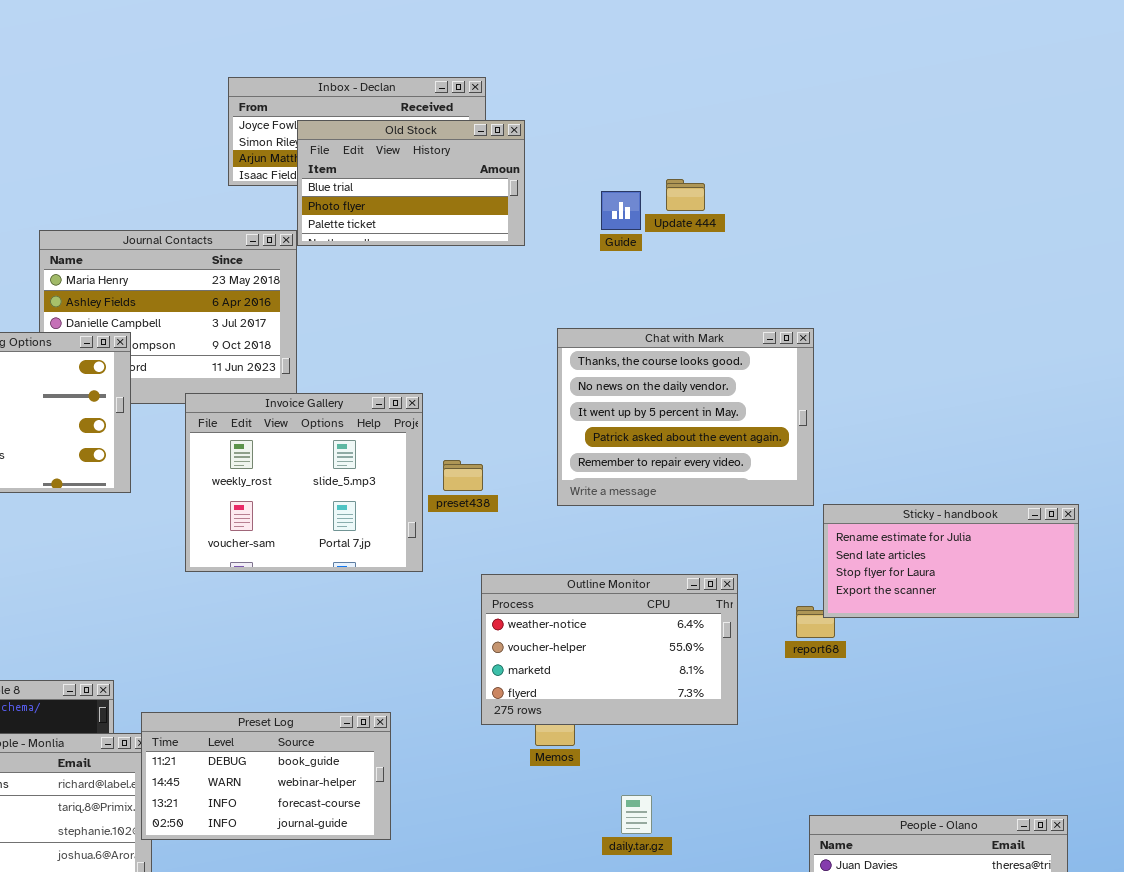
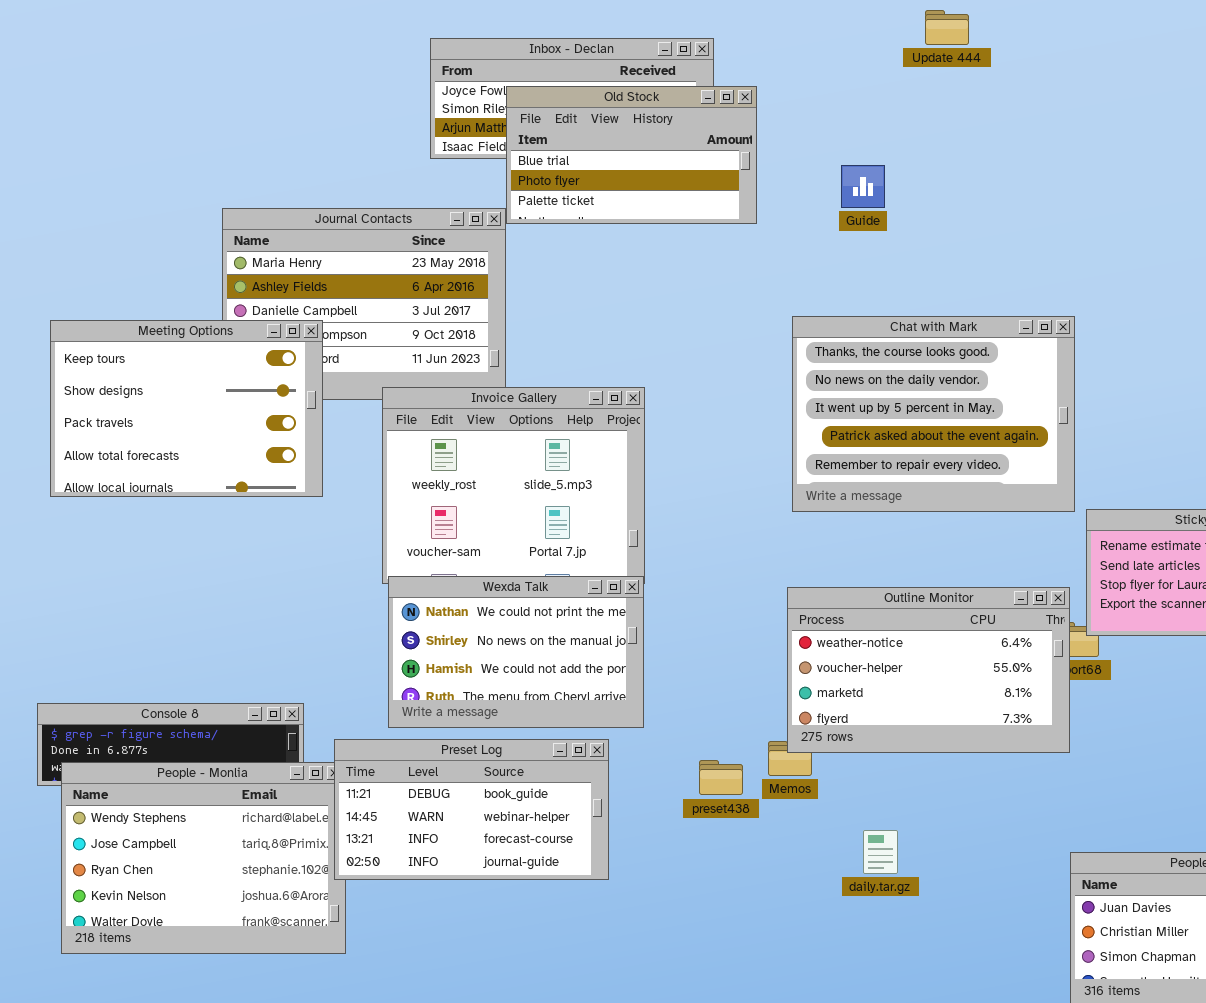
Update 444: [666,179,705,211] -> [925,10,969,45], moved
preset438: [443,460,483,491] -> [699,760,743,795], moved
Wexda Talk: none -> [388,576,644,728], opened
Outline Monitor: [481,574,738,725] -> [787,587,1070,753], moved

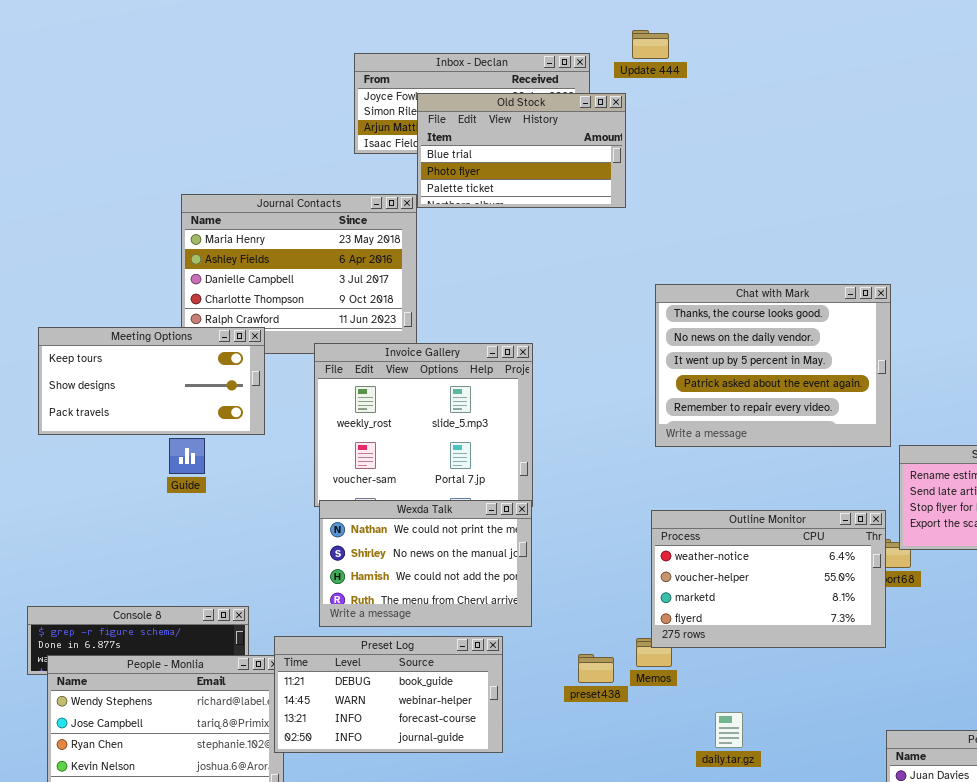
Update 444: [925,10,969,45] -> [632,30,669,59], moved
Guide: [841,165,885,208] -> [169,438,205,474], moved
Meeting Options: [50,320,323,497] -> [38,327,265,435], resized

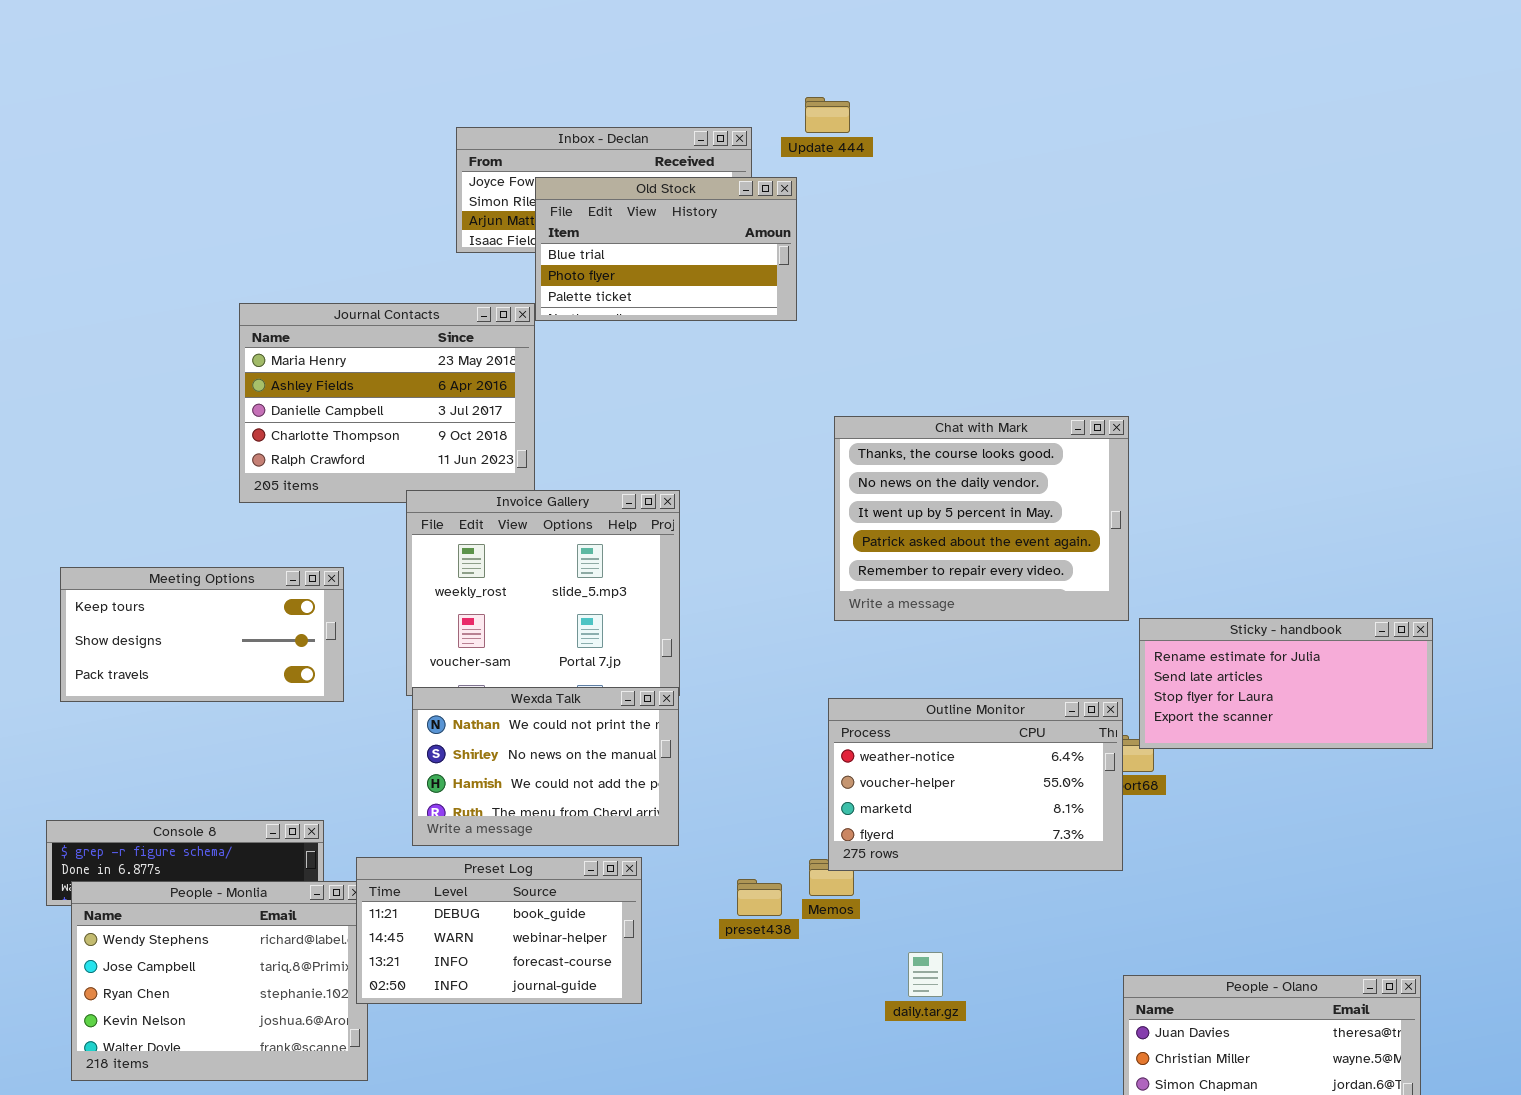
Meeting Options: [38,327,265,435] -> [60,567,344,702], moved

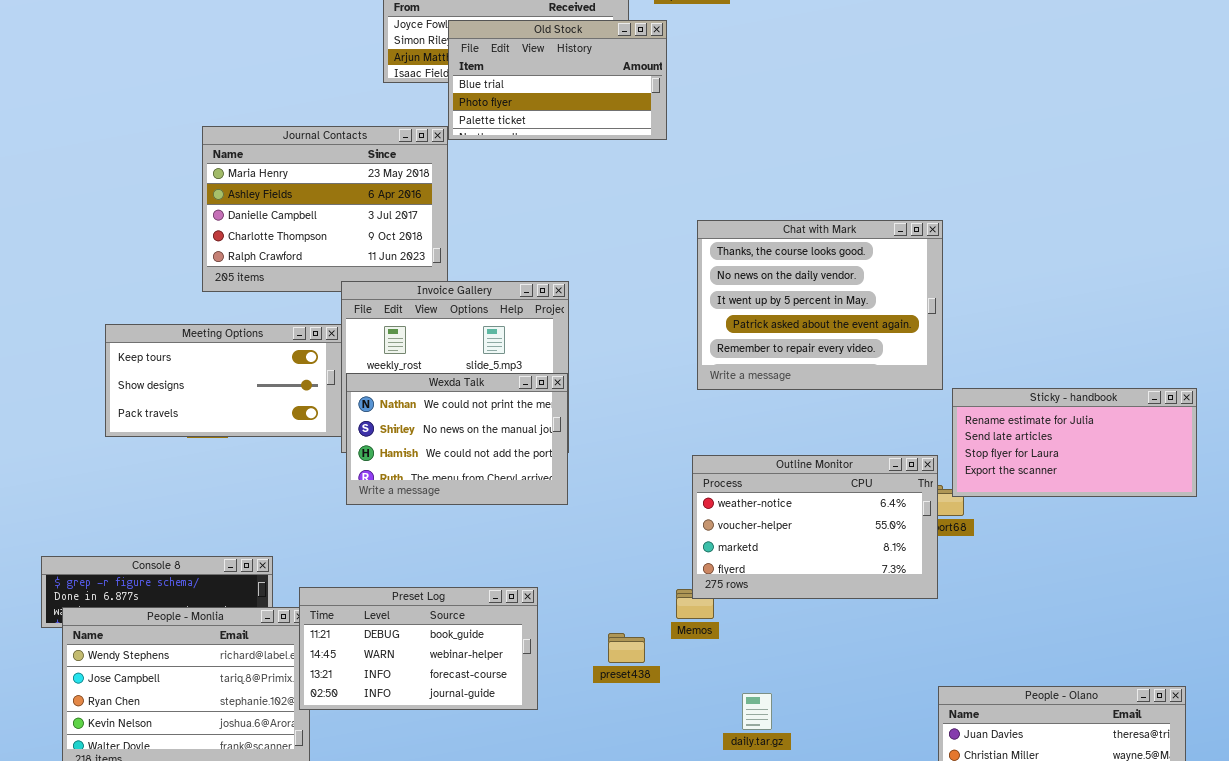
Meeting Options: [60,567,344,702] -> [105,324,342,437], moved
Wexda Talk: [412,687,679,846] -> [346,373,568,505], moved
preset438: [737,879,782,916] -> [608,633,645,663], moved
daily.tar.gz: [908,952,943,997] -> [742,693,772,730], moved

